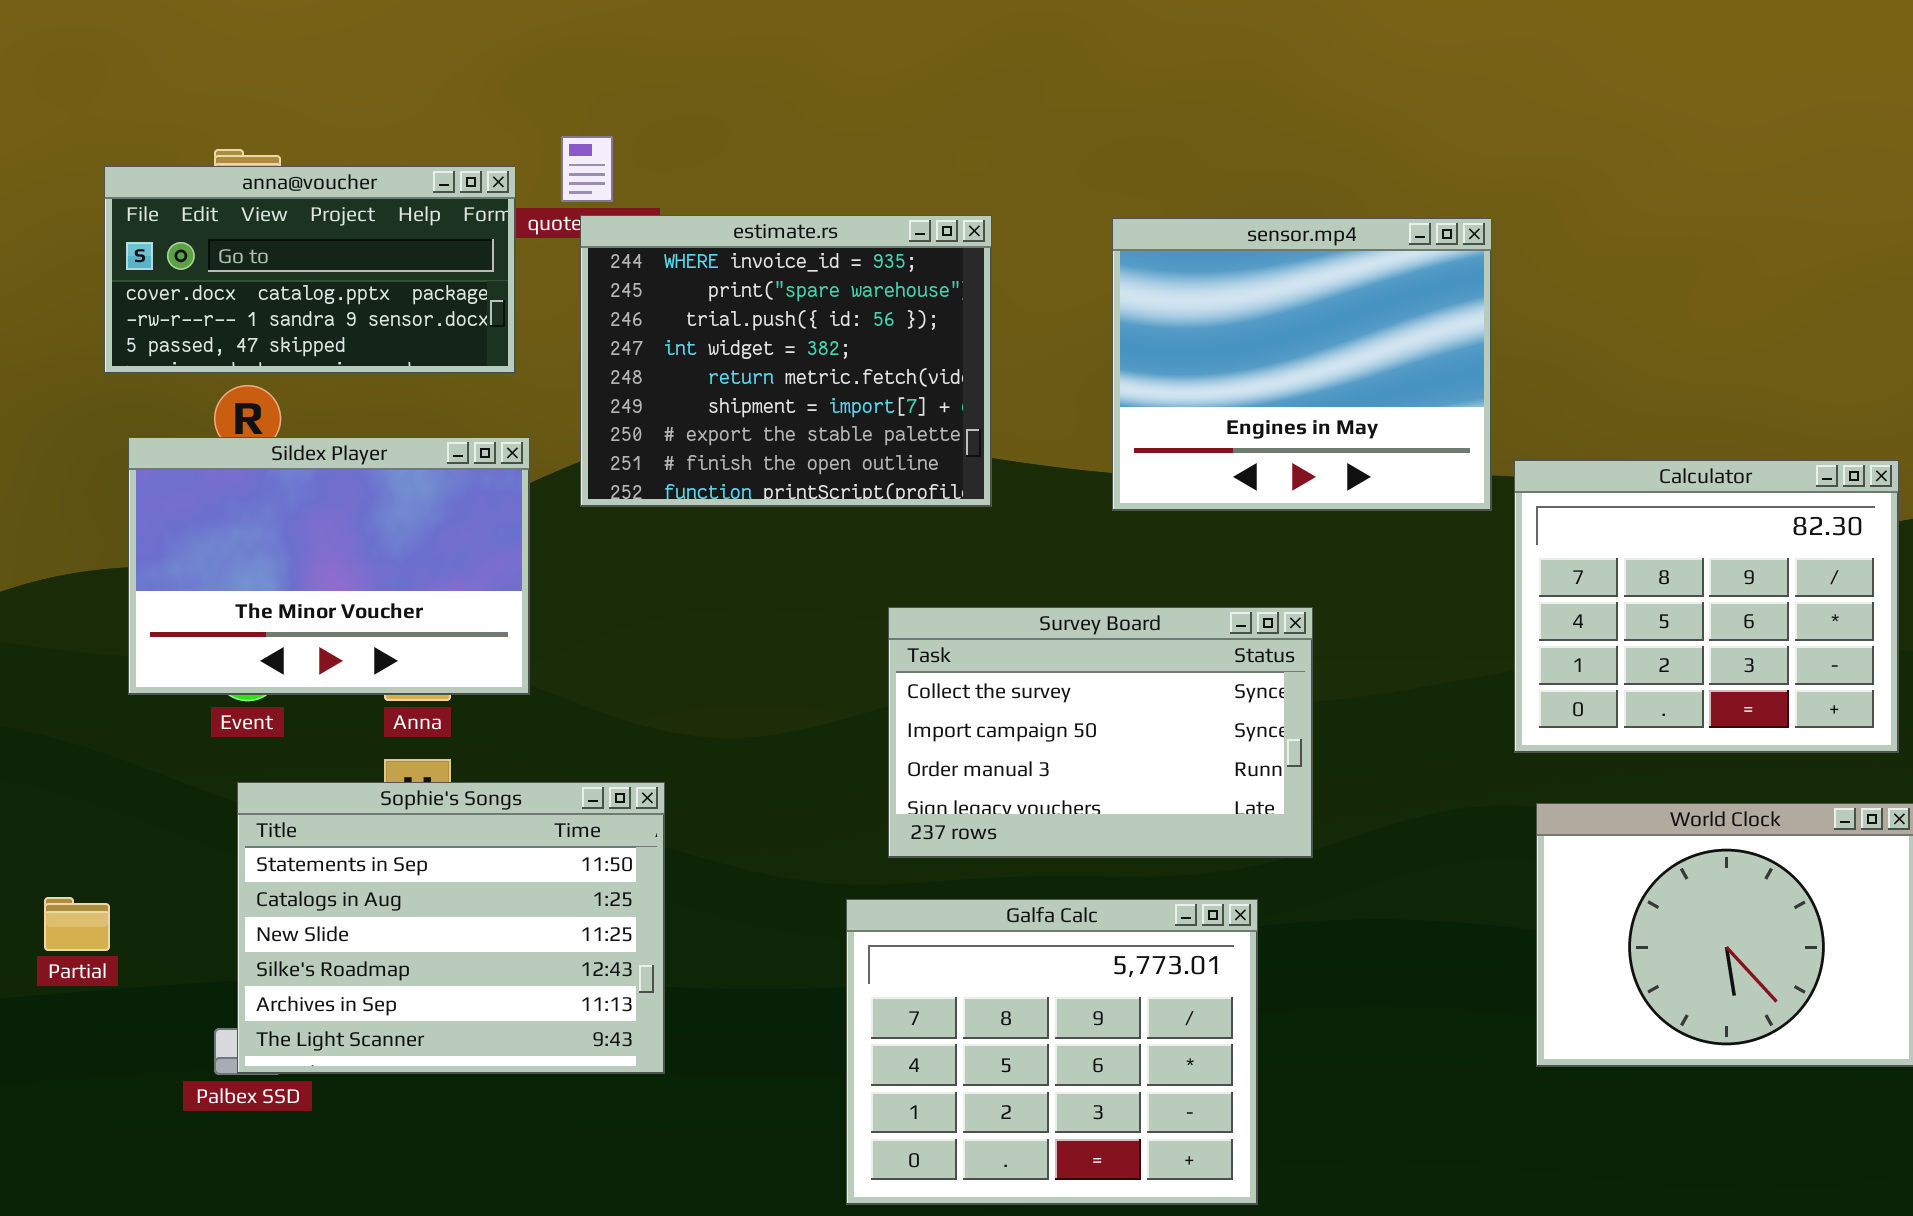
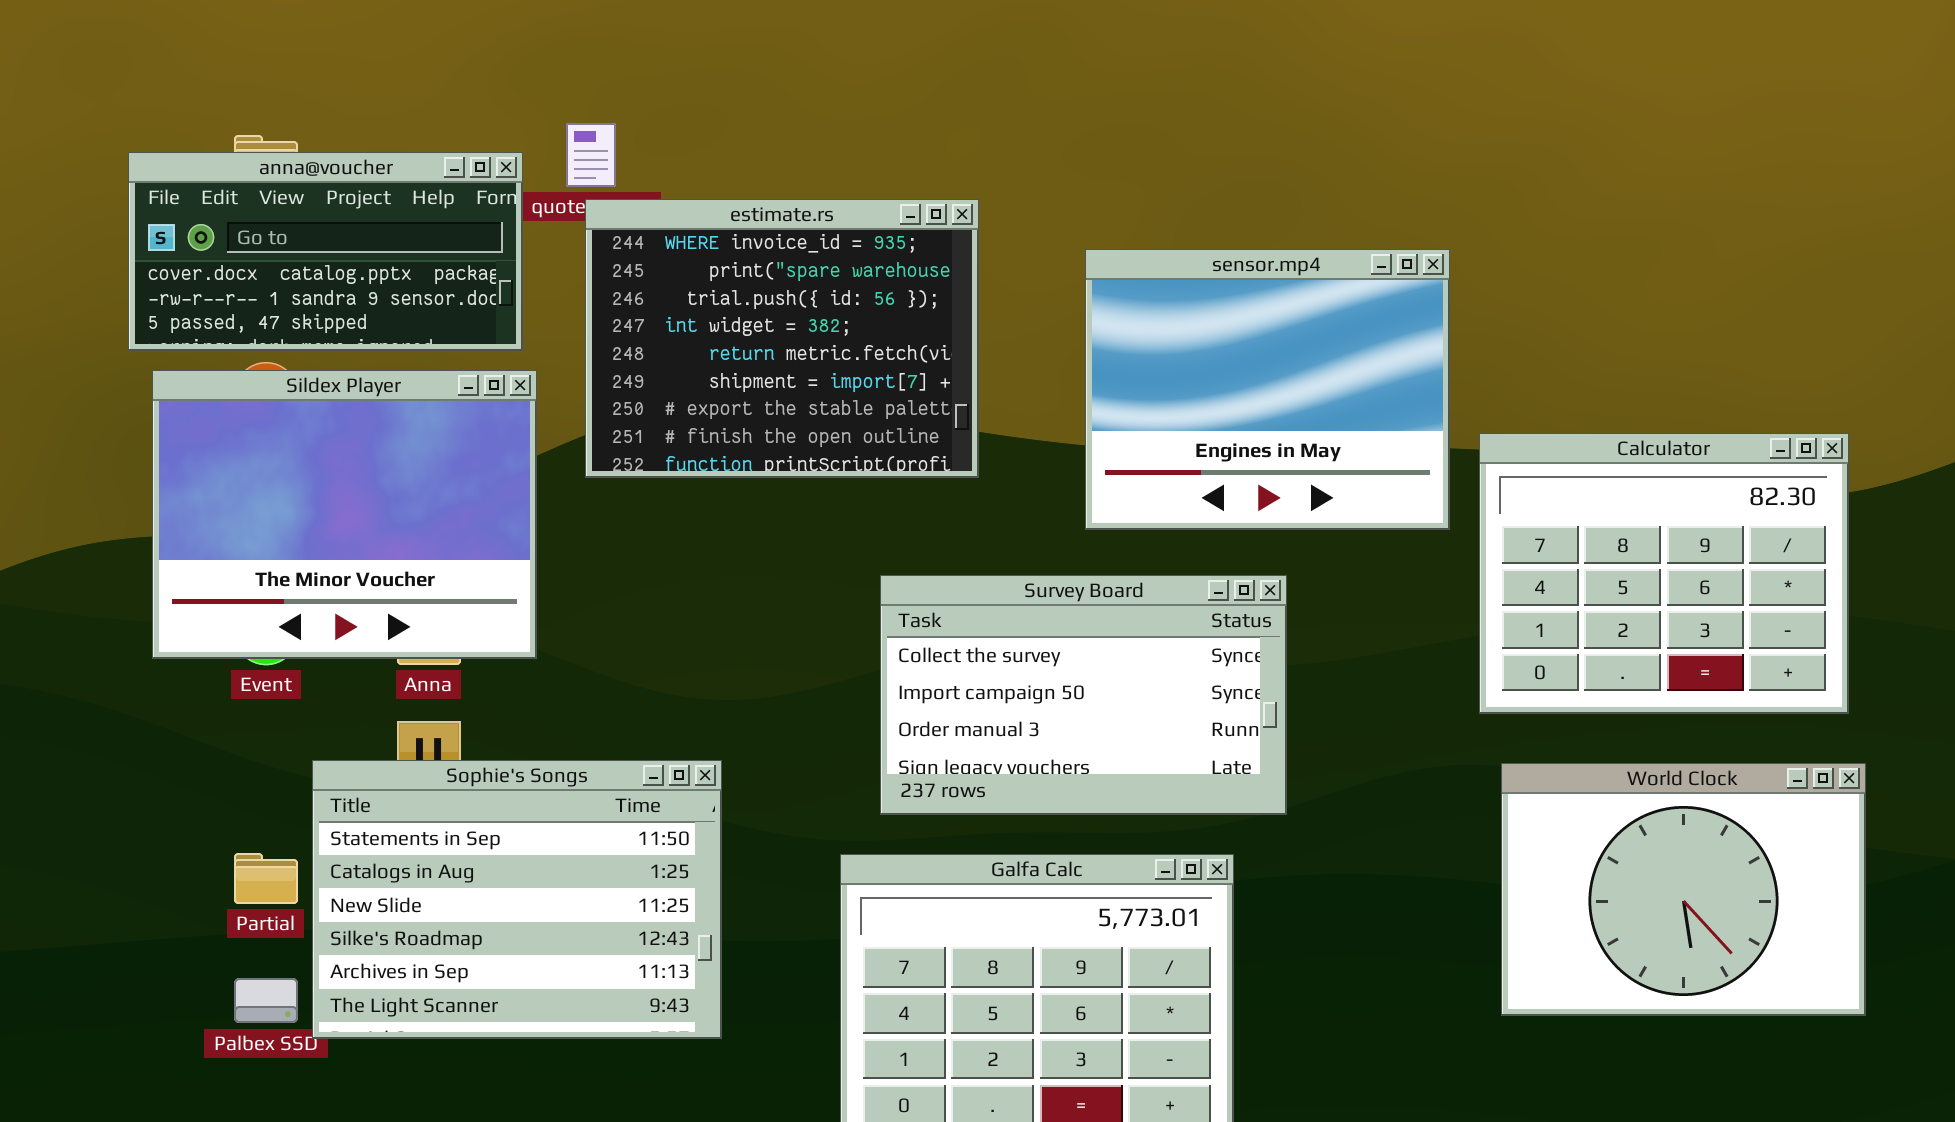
sensor.mp4: [1112,218,1492,511] -> [1085,249,1450,530], moved
Sildex Player: [128,437,530,695] -> [152,370,537,659], resized
Sophie's Songs: [237,782,665,1074] -> [312,760,722,1039], moved
Partial: [44,897,110,951] -> [234,853,298,904], moved

